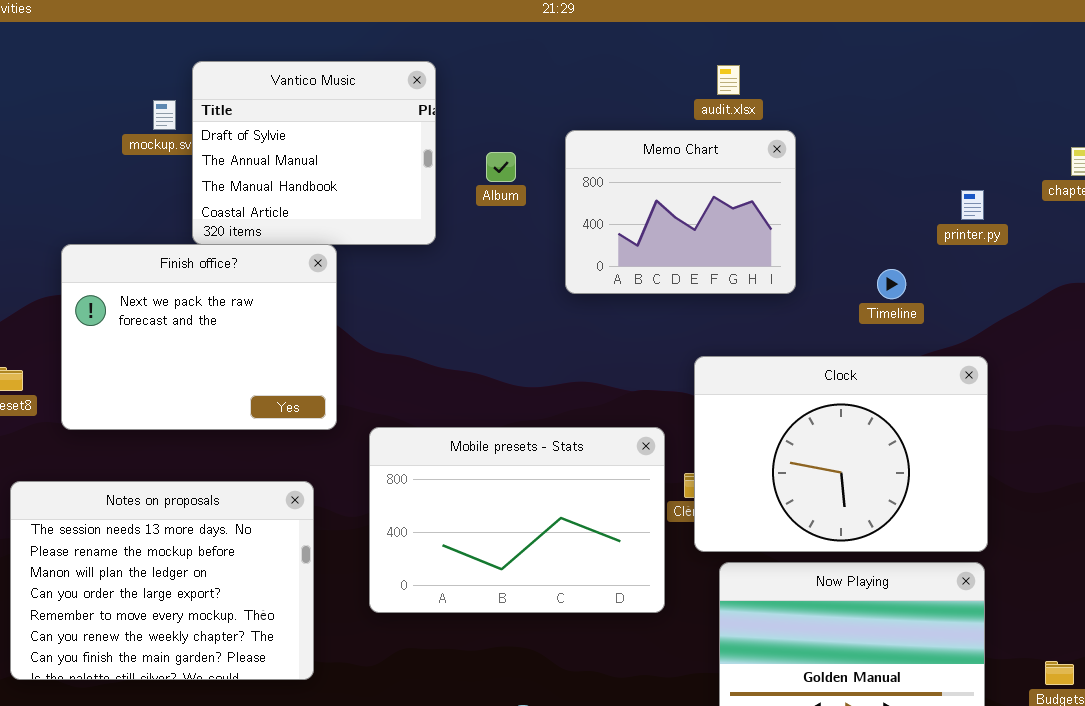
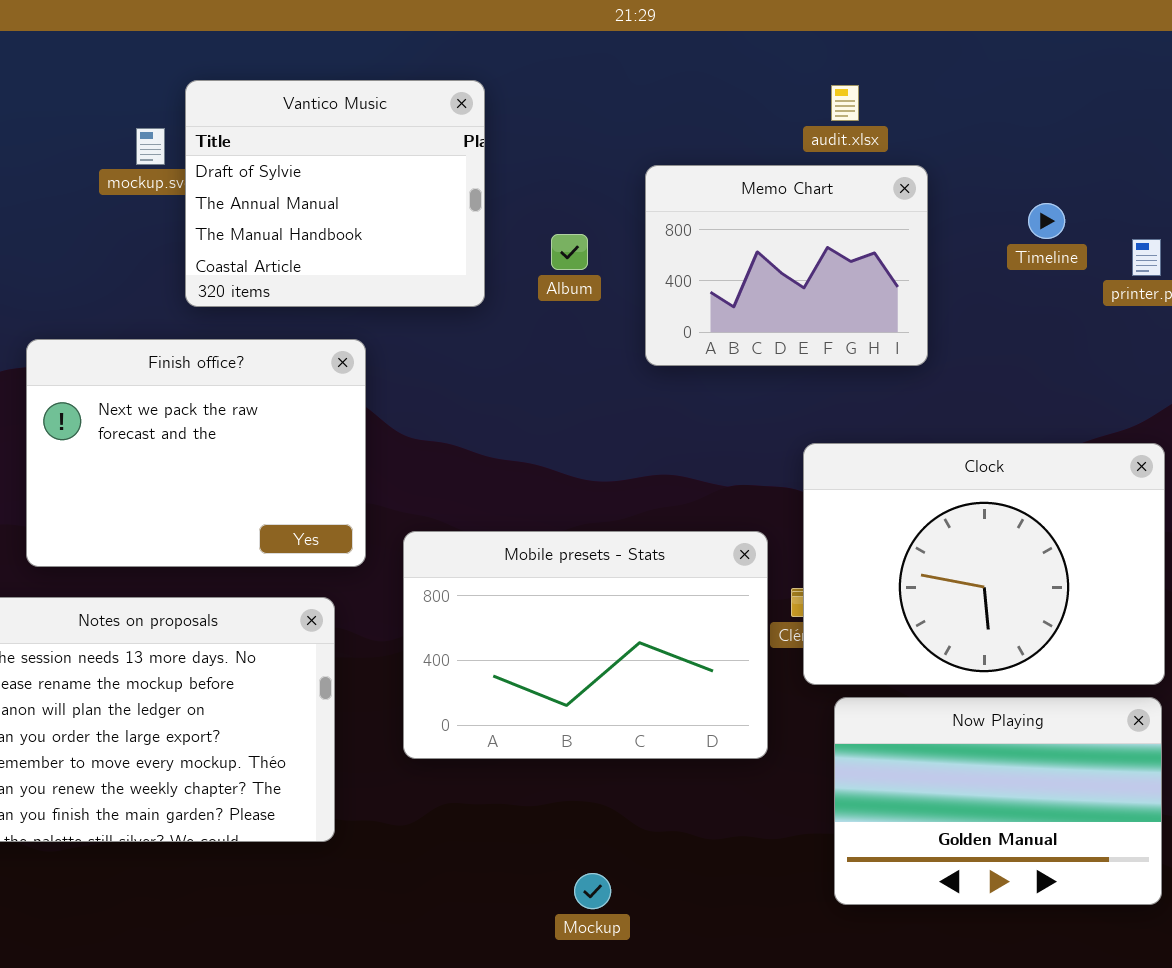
Album: [486,152,516,182] -> [551,234,588,270], moved
Finish office?: [61,244,337,430] -> [26,339,366,567], moved
Timeline: [877,269,906,299] -> [1028,203,1065,239], moved

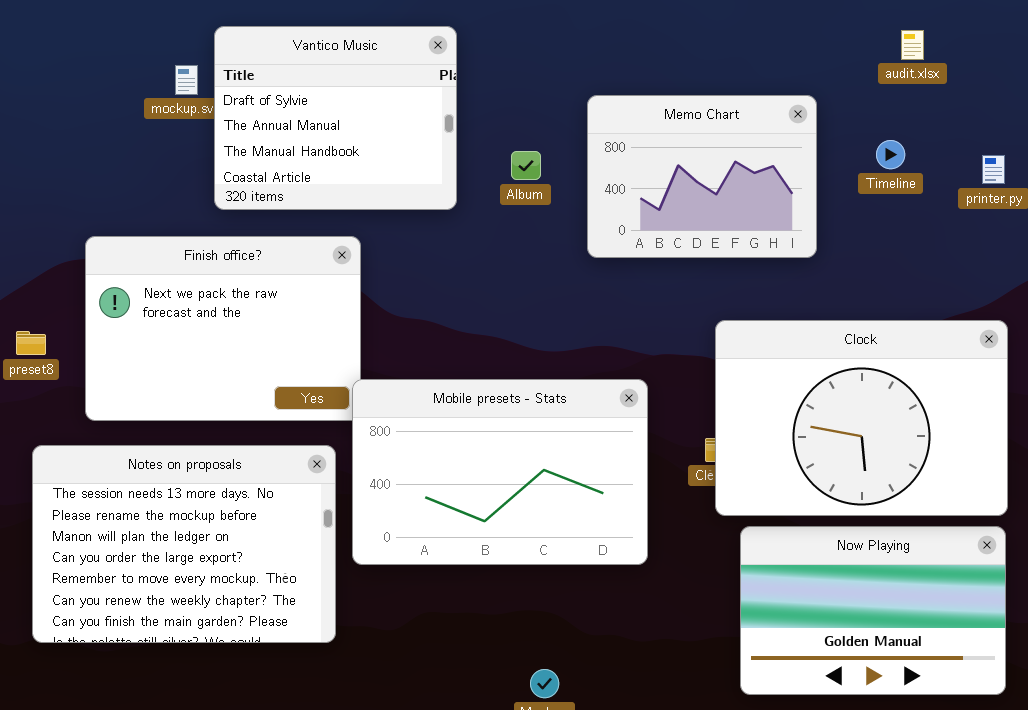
audit.xlsx: [831,85,859,121] -> [901,30,924,60], moved
Timeline: [1028,203,1065,239] -> [876,140,905,169], moved
Mobile presets - Stats: [403,531,768,759] -> [352,379,648,565], moved

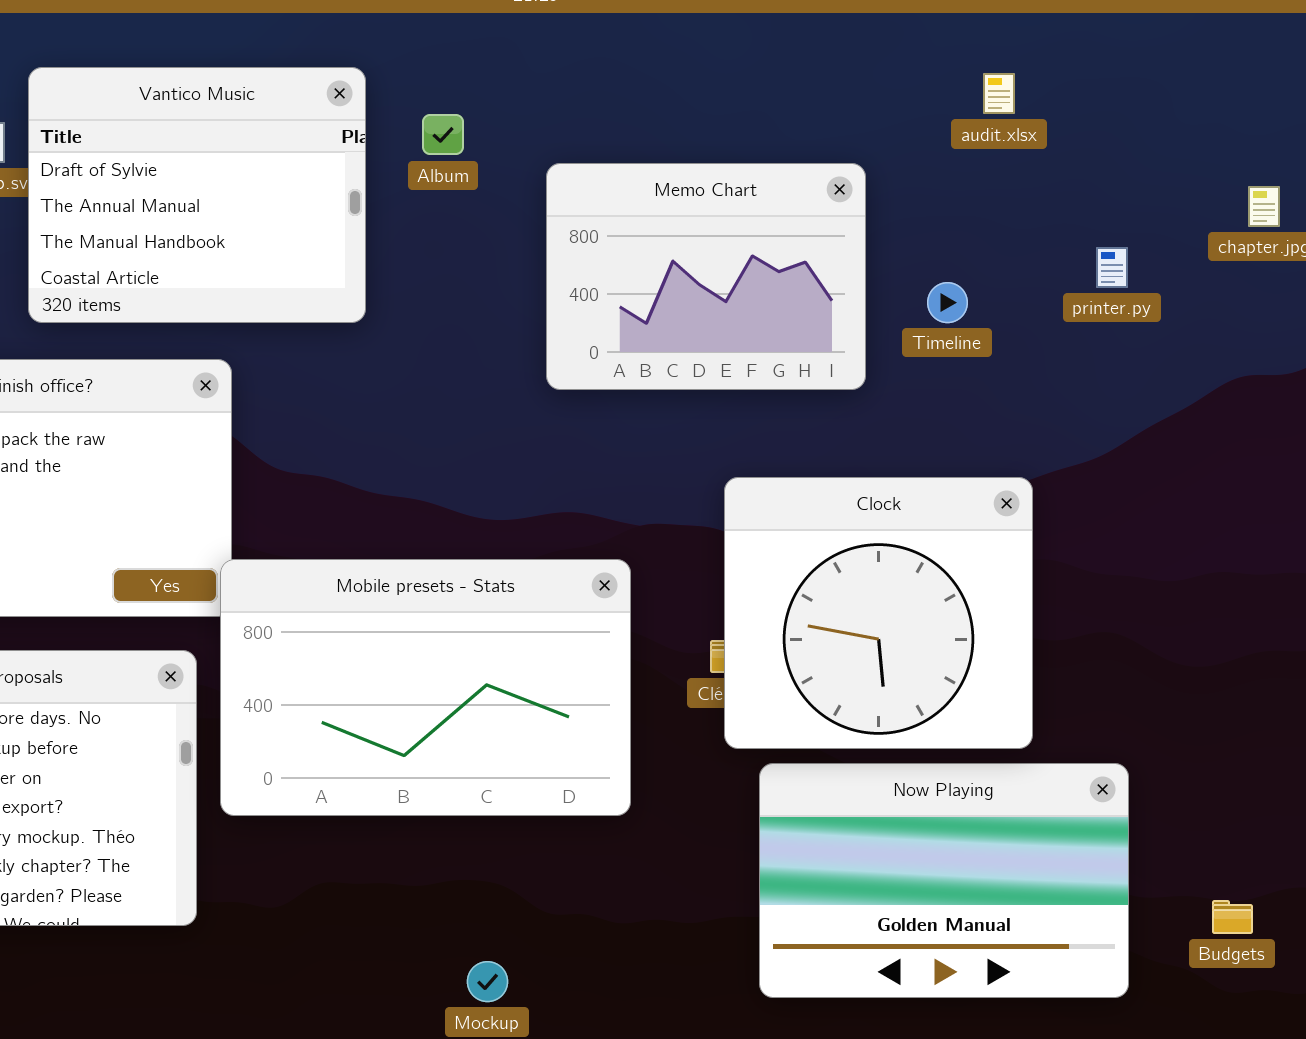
Timeline: [876,140,905,169] -> [927,282,968,323], moved
Album: [511,151,541,180] -> [422,114,464,155], moved
Clock: [715,320,1008,516] -> [724,477,1033,749], resized

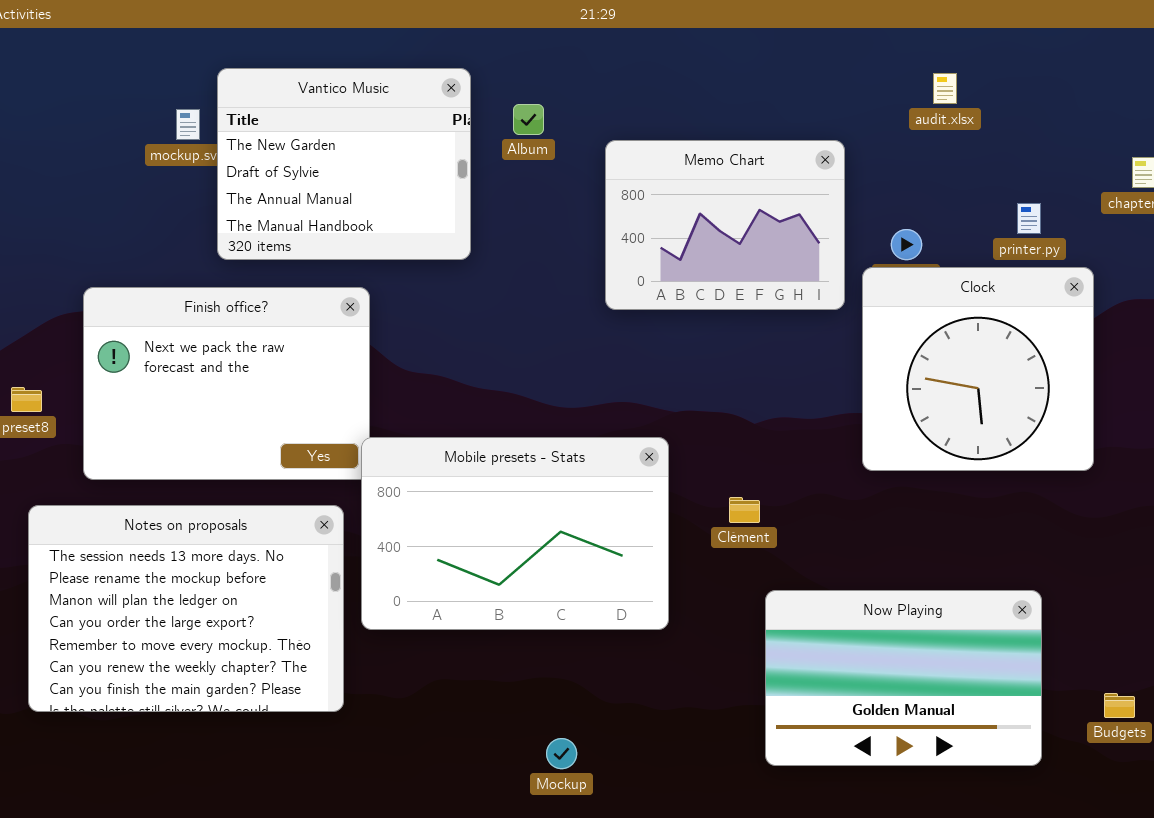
Vantico Music: [28,67,366,323] -> [217,68,471,260], scrolled up 1 row
Clock: [724,477,1033,749] -> [862,267,1094,471], moved

